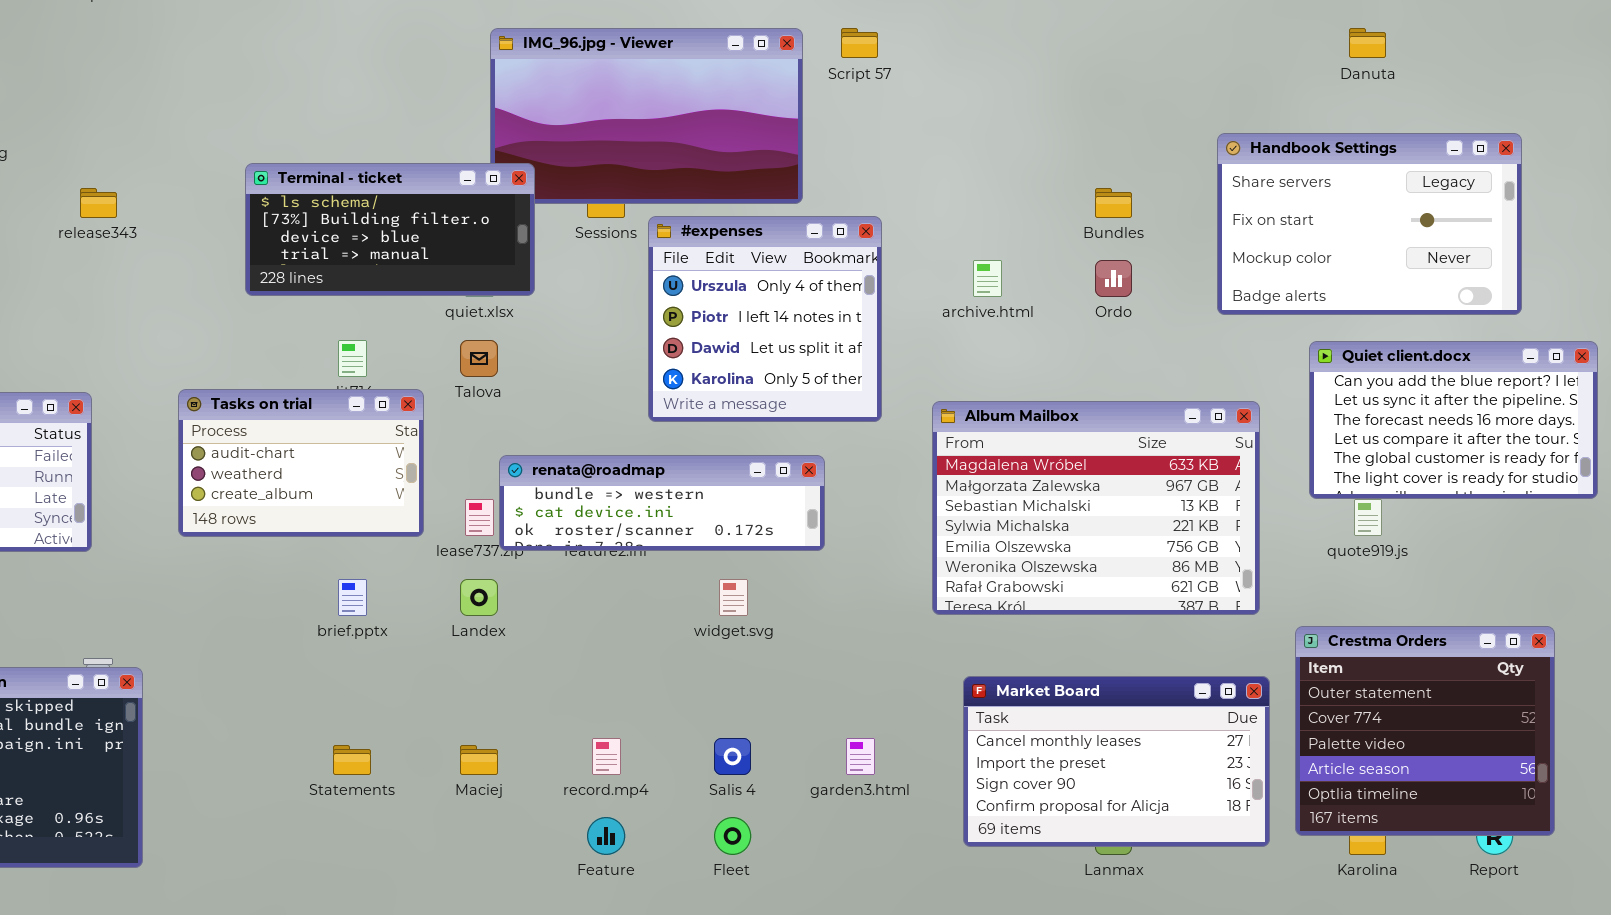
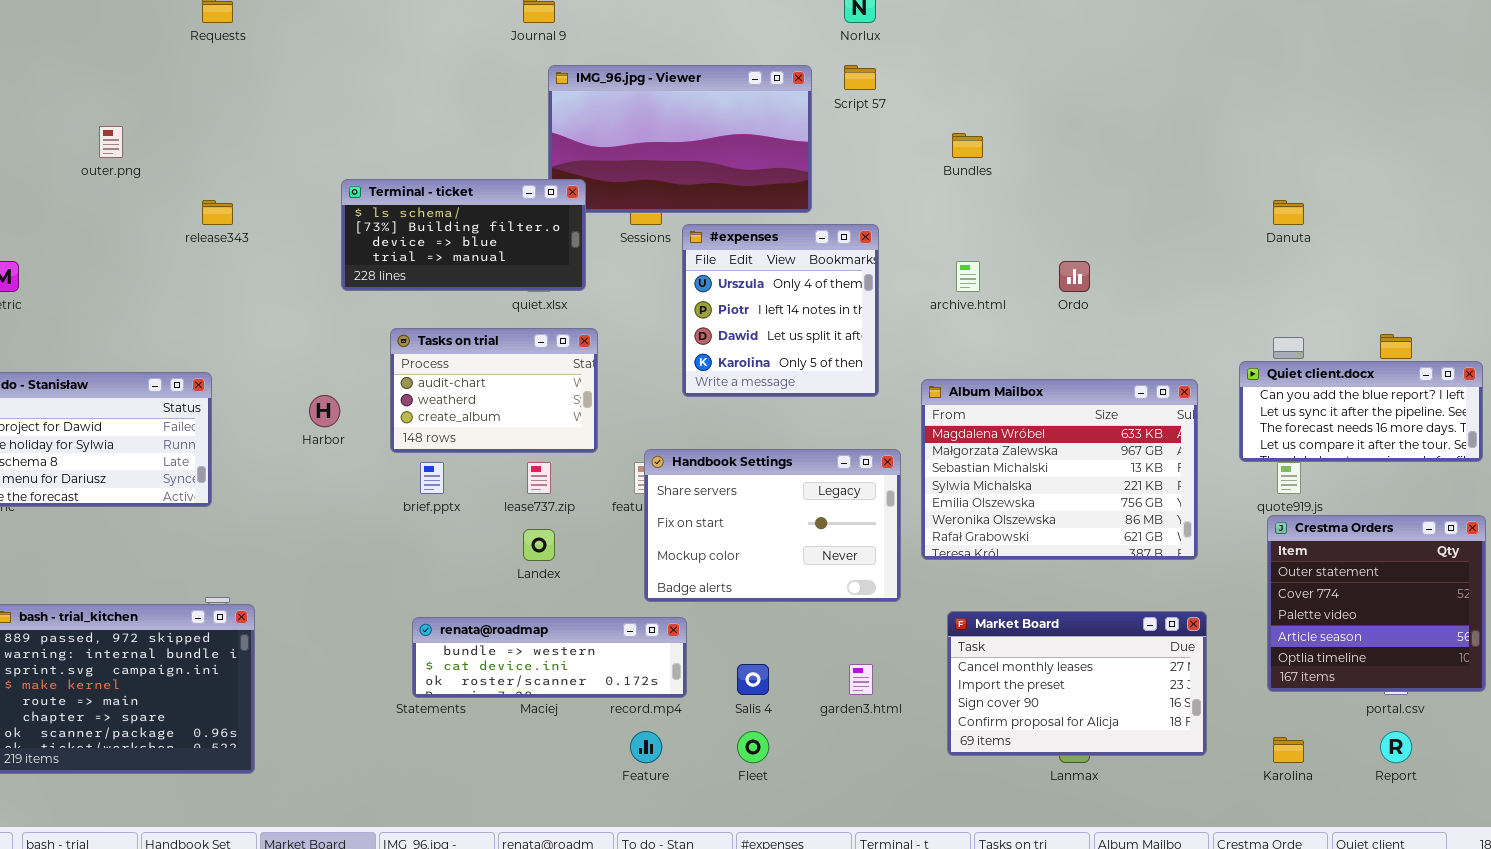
Danuta: [1349,28,1386,58] -> [1273,200,1304,225], moved
Handbook Settings: [1217,133,1522,315] -> [644,449,901,602], moved
Bundles: [1095,188,1132,218] -> [952,133,983,158], moved
Quiet client.docx: [1309,341,1598,499] -> [1239,361,1483,462], resized
Tasks on trial: [178,389,424,537] -> [390,328,598,453], moved
renata@roadmap: [499,455,825,551] -> [412,617,687,698], moved
brief.pptx: [338,579,367,616] -> [420,462,444,494], moved
Crestma Orders: [1295,626,1555,836] -> [1267,515,1486,692], moved

